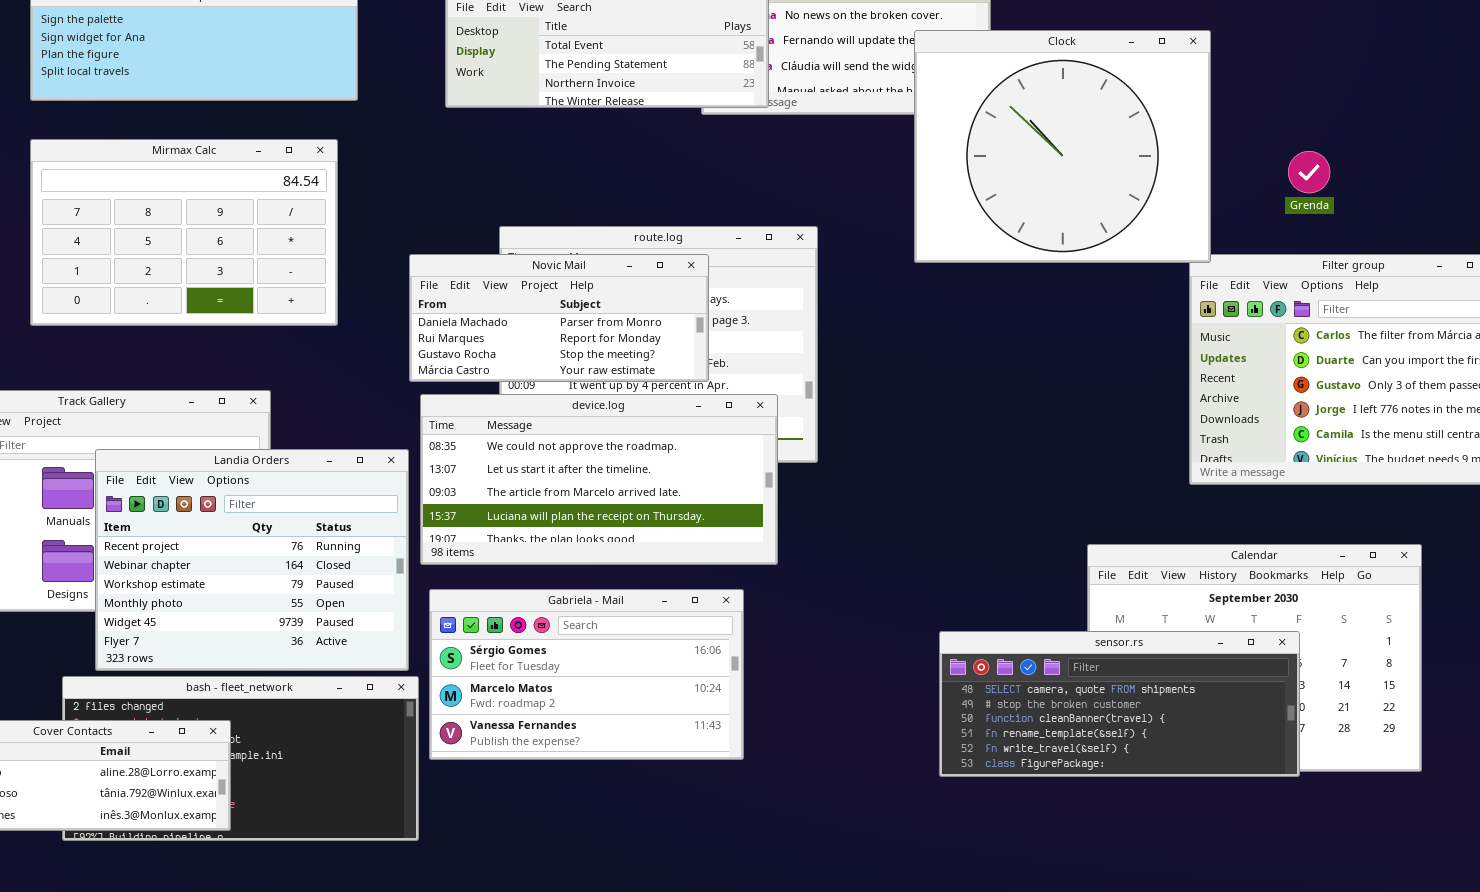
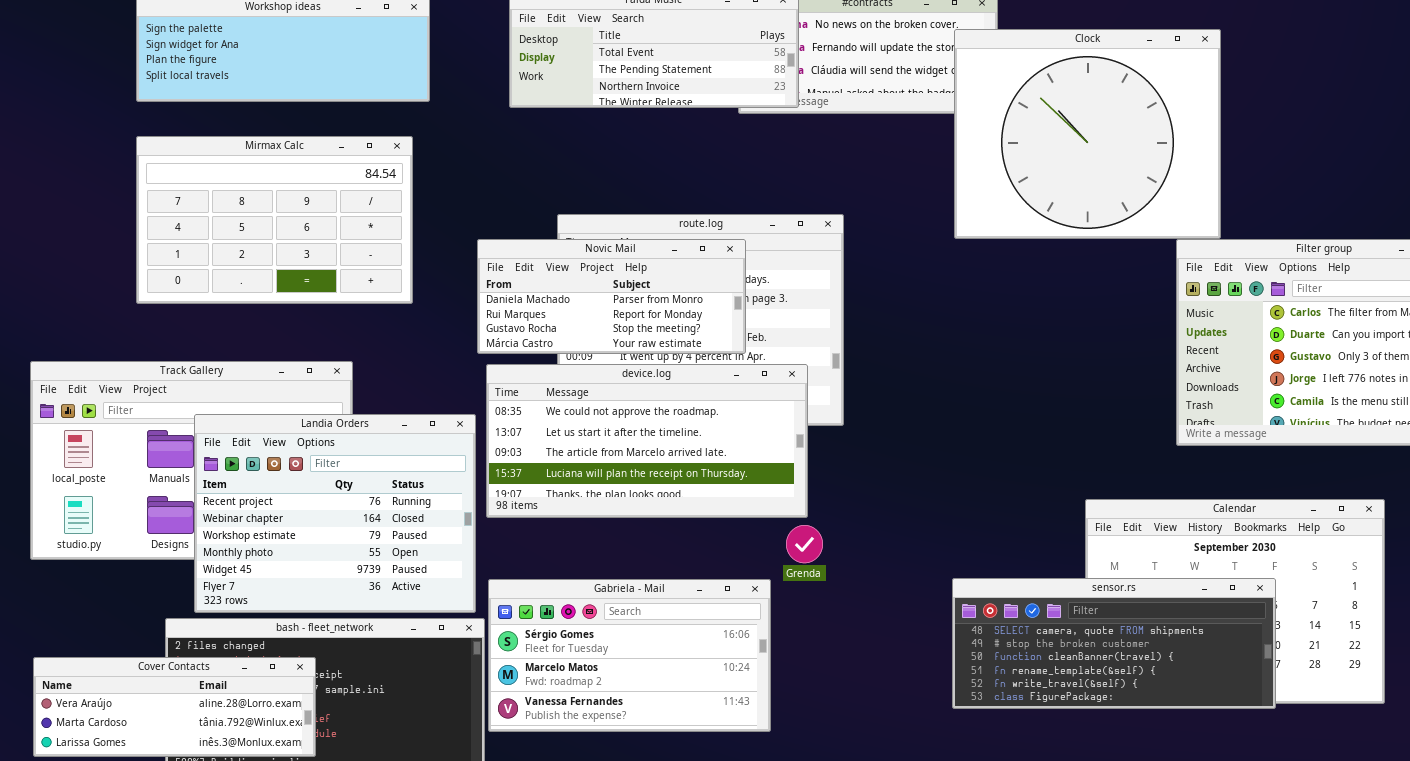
Clock: [914,30,1211,263] -> [954,29,1221,239], moved
Grenda: [1288,151,1330,193] -> [786,525,823,563], moved
Gabriela - Mail: [429,589,744,760] -> [488,579,771,732], moved

